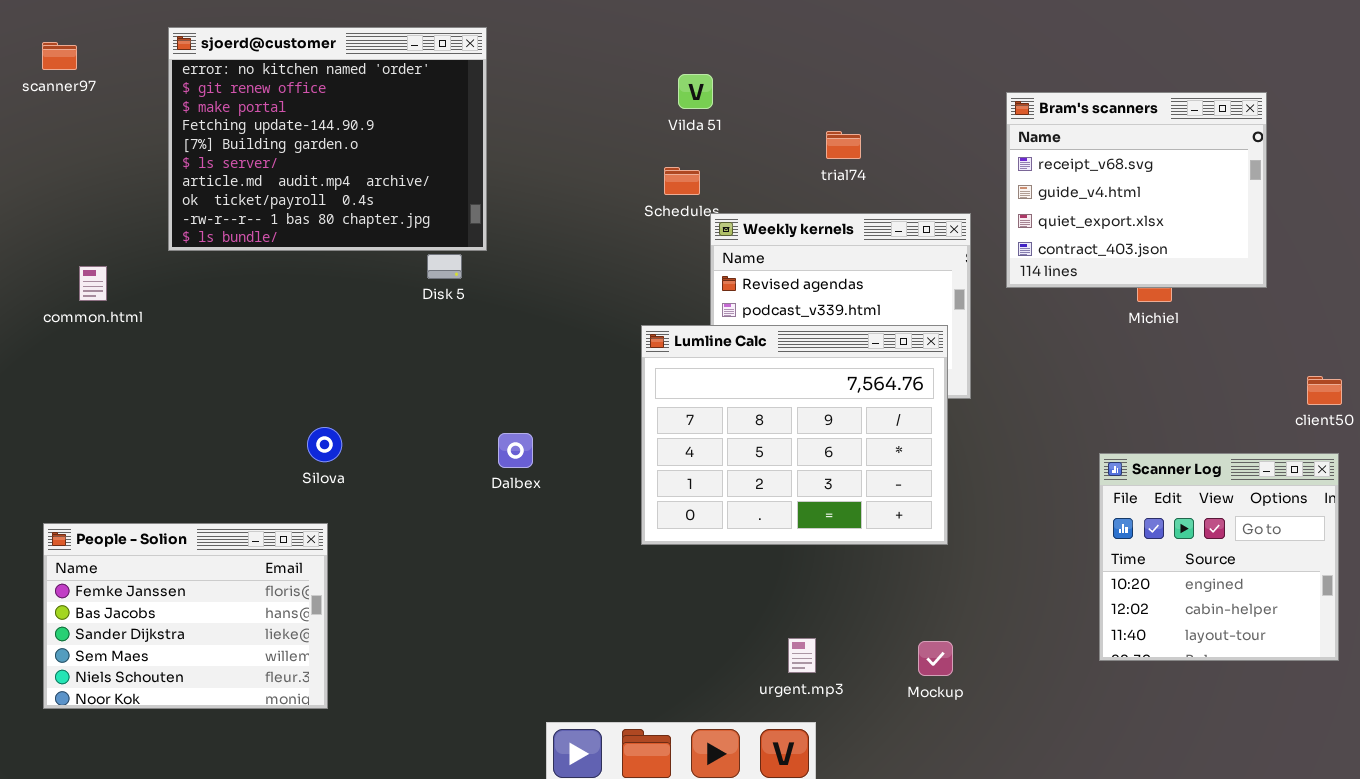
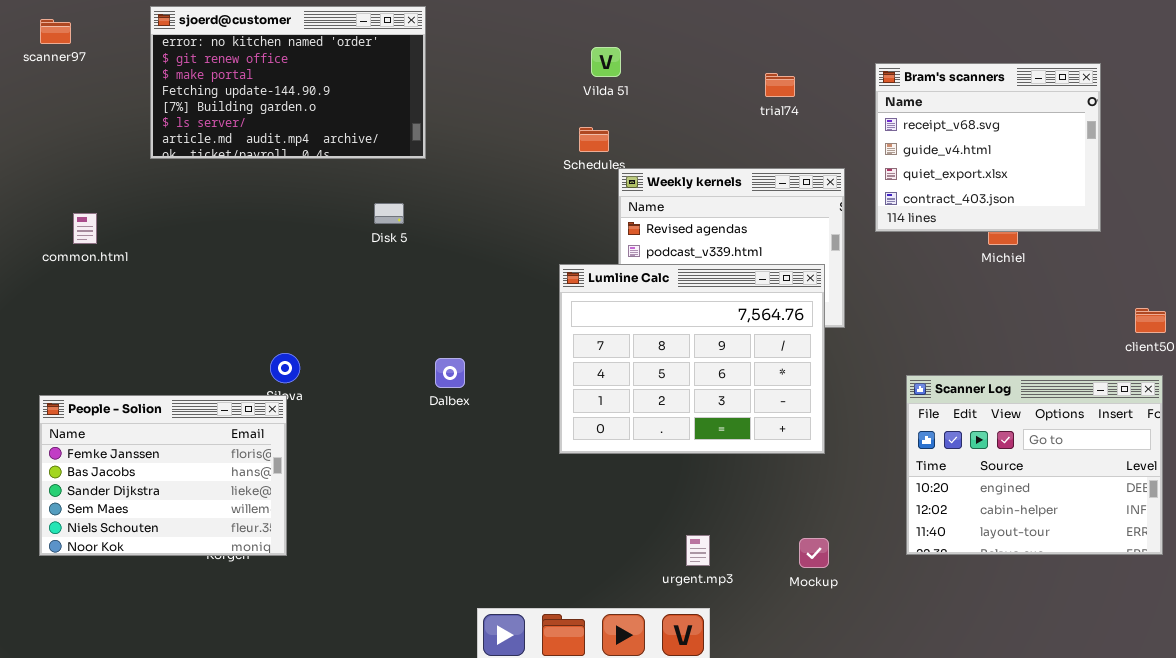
sjoerd@customer: [168,27,487,251] -> [150,6,426,159], resized
trial74: [826,131,861,159] -> [765,73,795,97], moved
Scanner Log: [1099,453,1339,661] -> [906,375,1163,555], resized
People - Solion: [43,523,328,709] -> [39,395,287,556], moved

